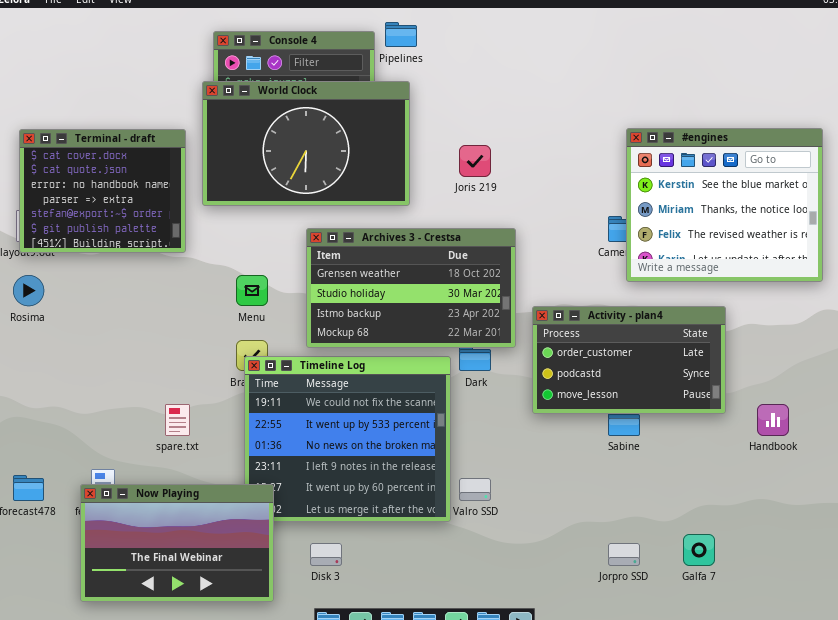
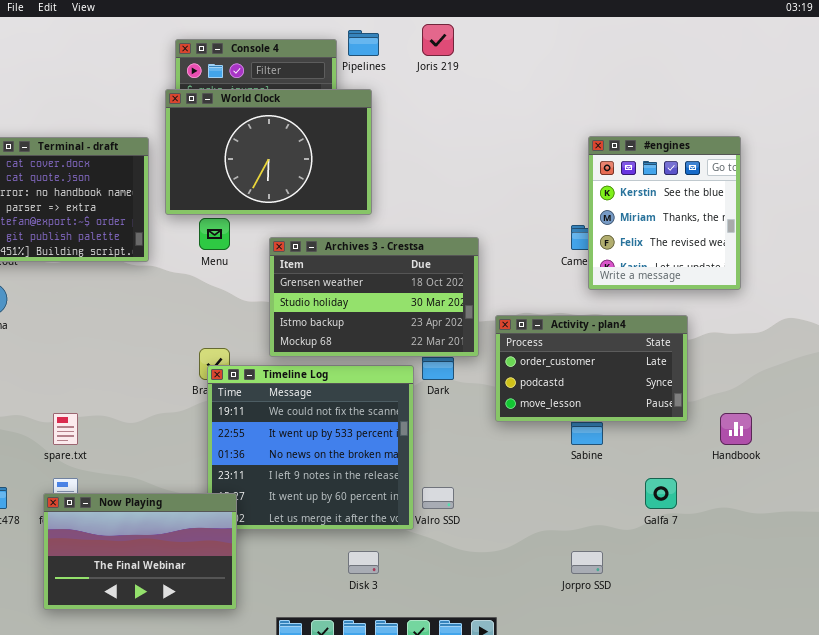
#engines: [626,128,823,282] -> [588,136,741,290], resized
Joris 219: [459,145,491,177] -> [422,24,454,56], moved
Menu: [236,275,268,306] -> [199,218,230,250], moved
spare.txt: [165,404,190,436] -> [53,413,78,445], moved
Galfa 7: [683,534,715,566] -> [645,478,677,509], moved
Disk 3: [310,543,342,566] -> [348,551,379,574], moved

